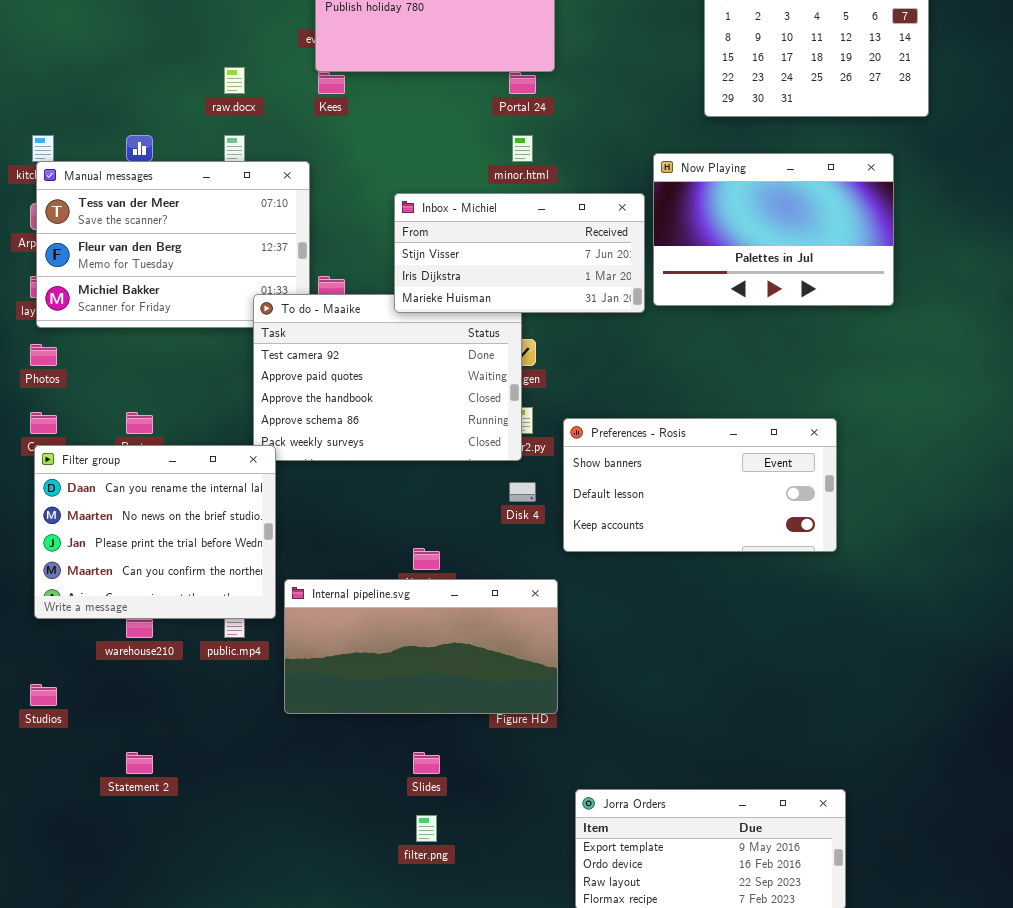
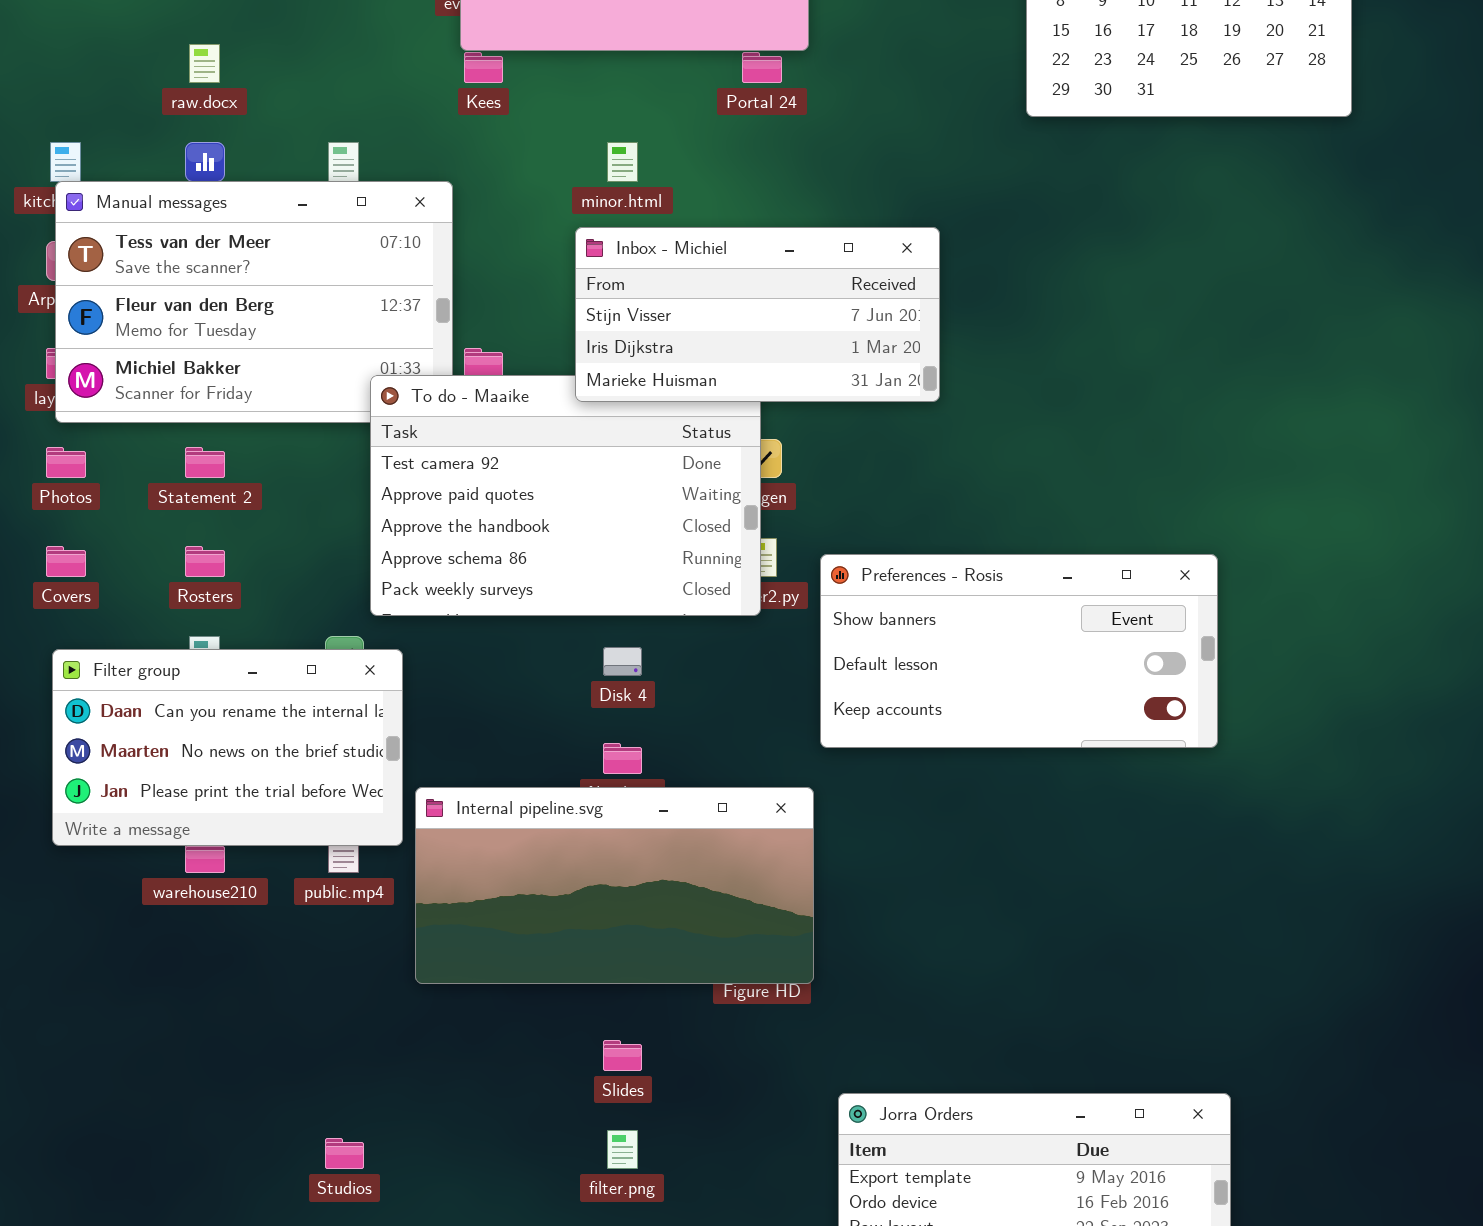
raw.docx: [224,67,245,94] -> [189,44,220,83], moved
minor.html: [512,135,533,162] -> [607,142,638,182], moved
Now Playing: [653,153,894,306] -> none, closed
Filter group: [34,445,276,619] -> [52,649,403,846], resized
Disk 4: [509,482,536,502] -> [603,647,642,676], moved
Studios: [30,684,57,706] -> [325,1138,364,1169], moved
Statement 2: [126,752,153,774] -> [185,447,225,478], moved

